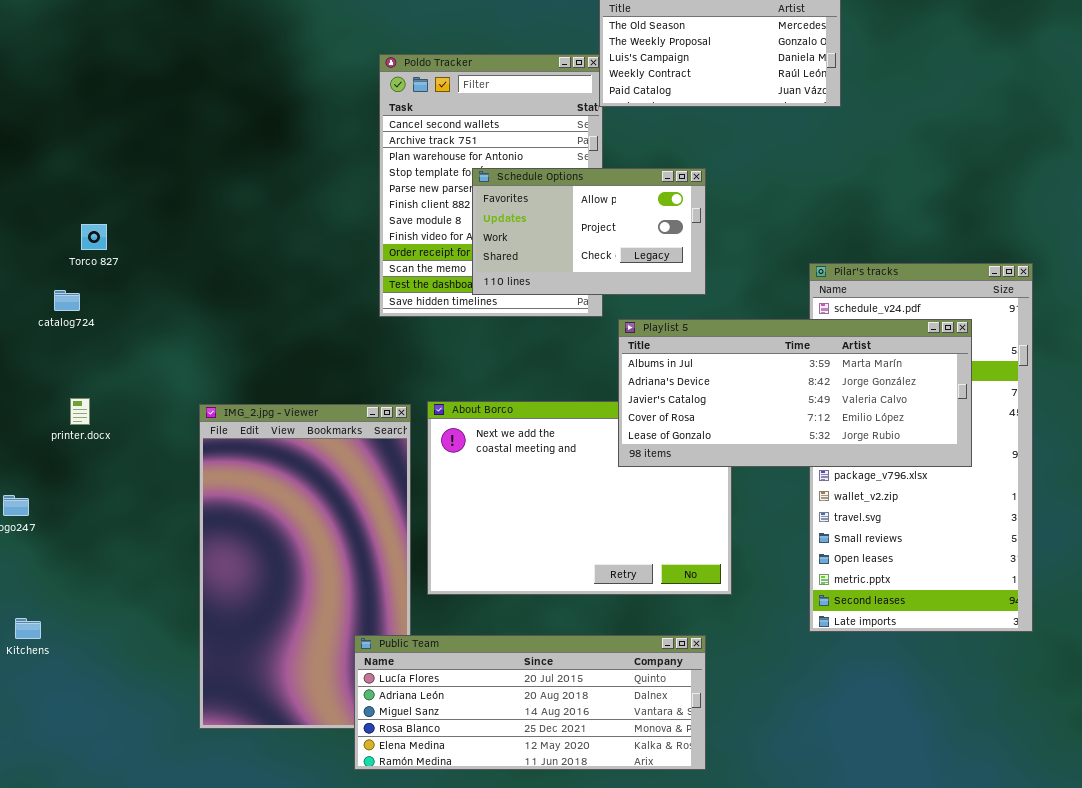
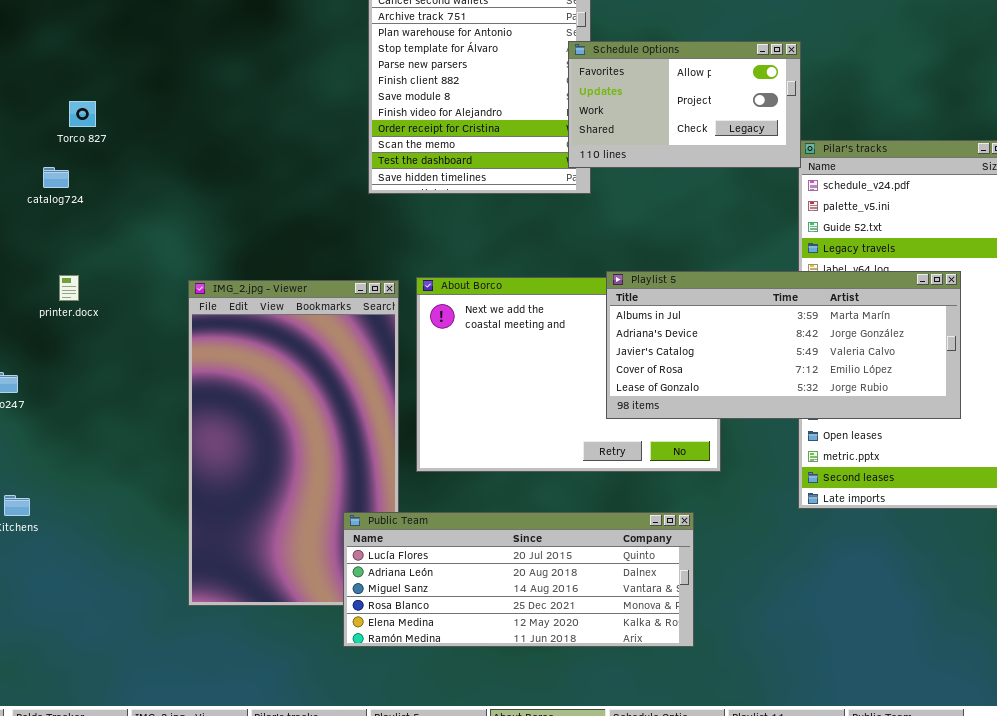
Schedule Options: [472,168,706,295] -> [568,41,801,168], moved
Playlist 5: [618,319,972,467] -> [606,271,961,419], moved

